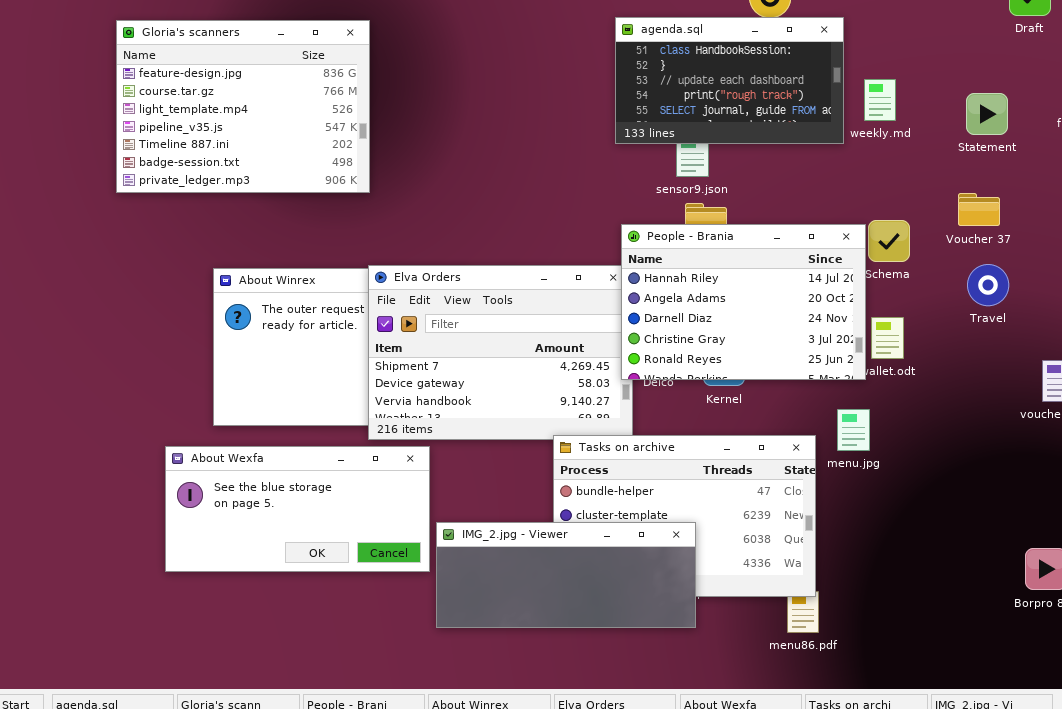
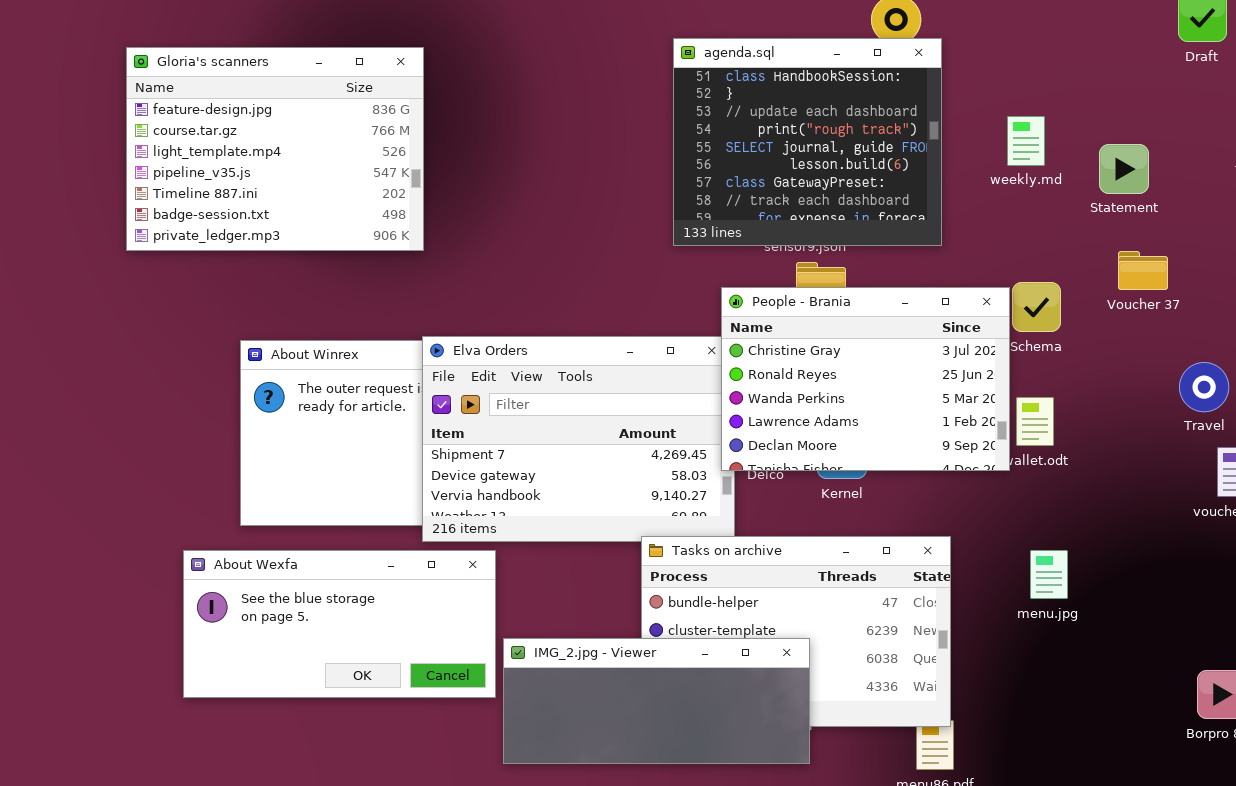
agenda.sql: [615,17,844,144] -> [673,38,942,246], moved, resized
Statement: [966,93,1008,135] -> [1099,144,1149,194], moved
People - Brania: [621,224,866,380] -> [721,287,1010,471], scrolled down 3 rows
Travel: [967,264,1009,306] -> [1179,362,1229,412], moved
menu.jpg: [837,409,870,451] -> [1030,550,1068,599], moved

